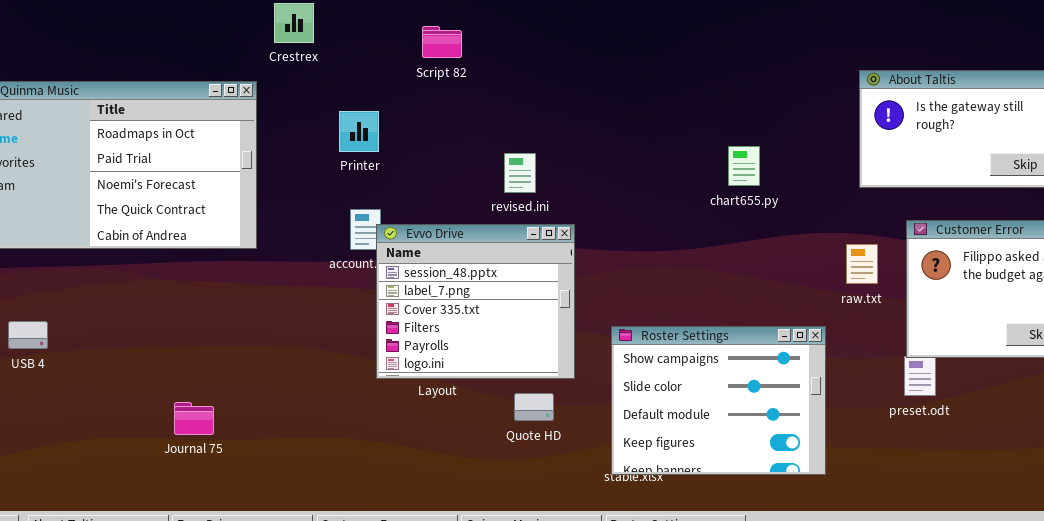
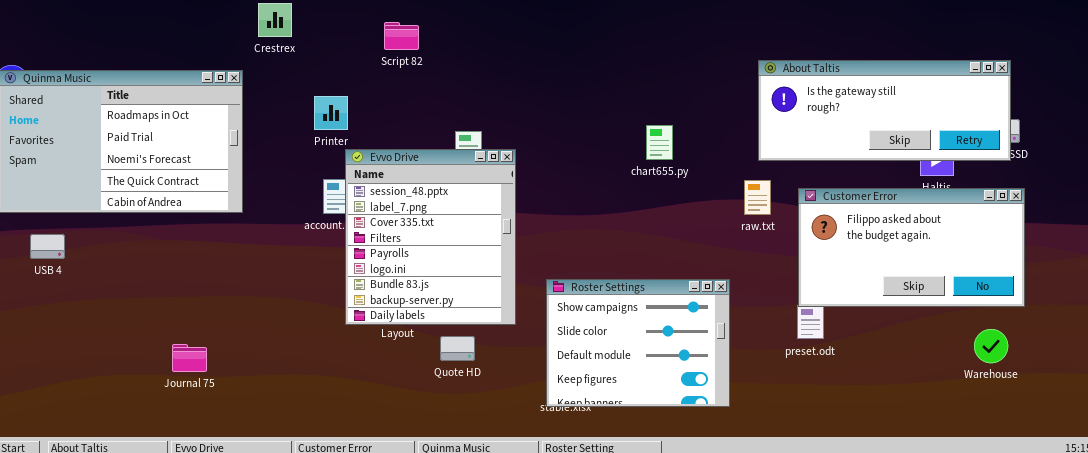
Evvo Drive: [376,224,575,379] -> [345,149,516,325], resized
raw.txt: [846,244,878,284] -> [744,180,771,215], moved
USB 4: [8,321,48,349] -> [30,234,65,259], moved
Quote HD: [514,393,554,421] -> [440,336,475,361], moved

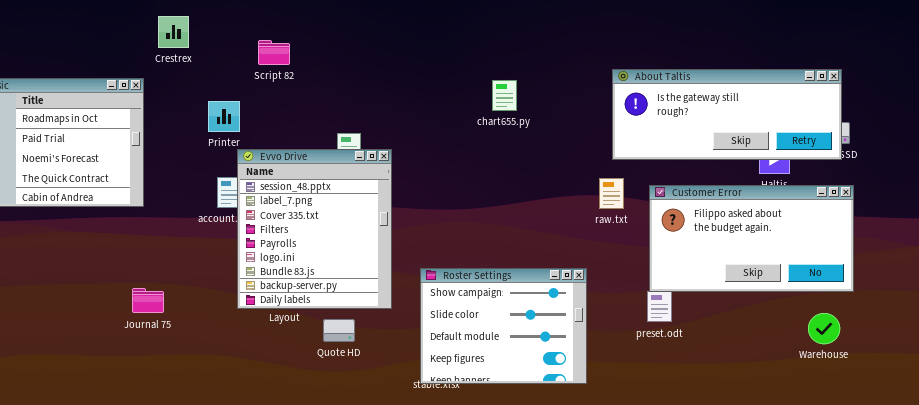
Script 82: [384,22,419,50] -> [258,40,290,65], moved
chart655.py: [646,125,673,160] -> [492,80,517,111], moved
Journal 75: [172,344,207,372] -> [132,288,164,313], moved

